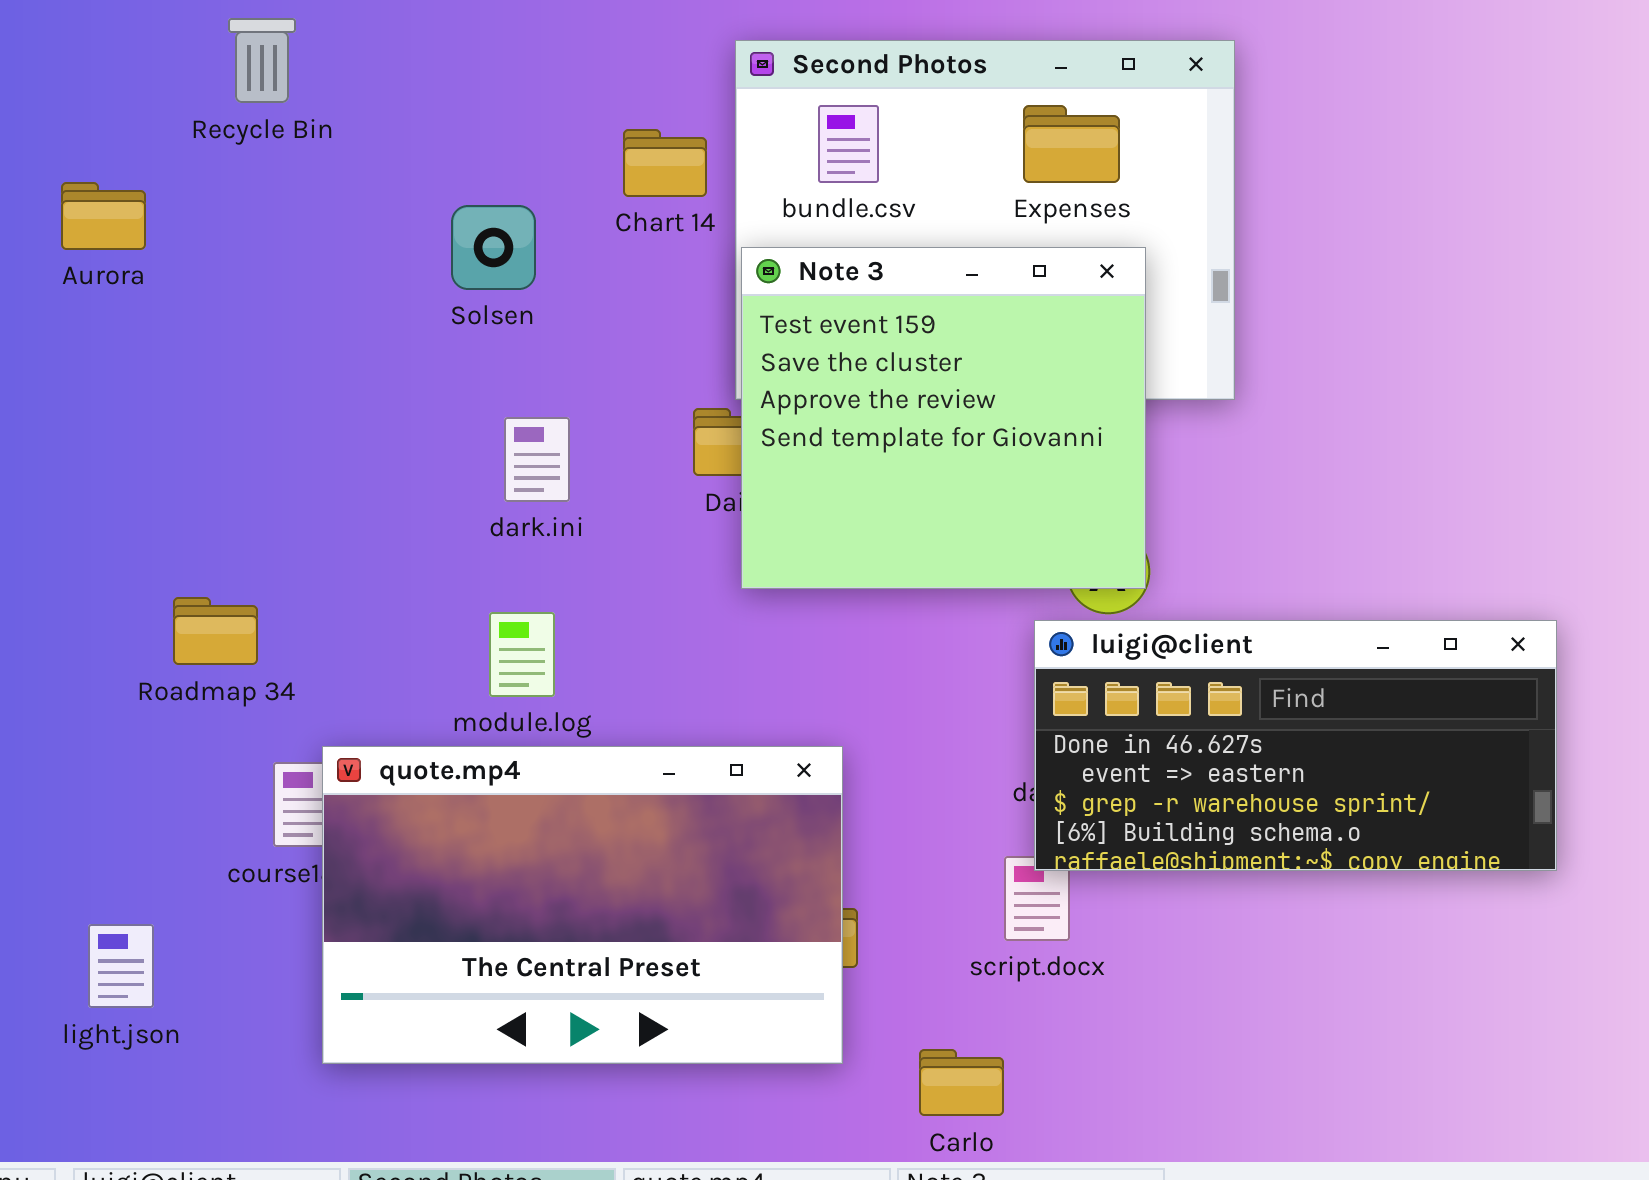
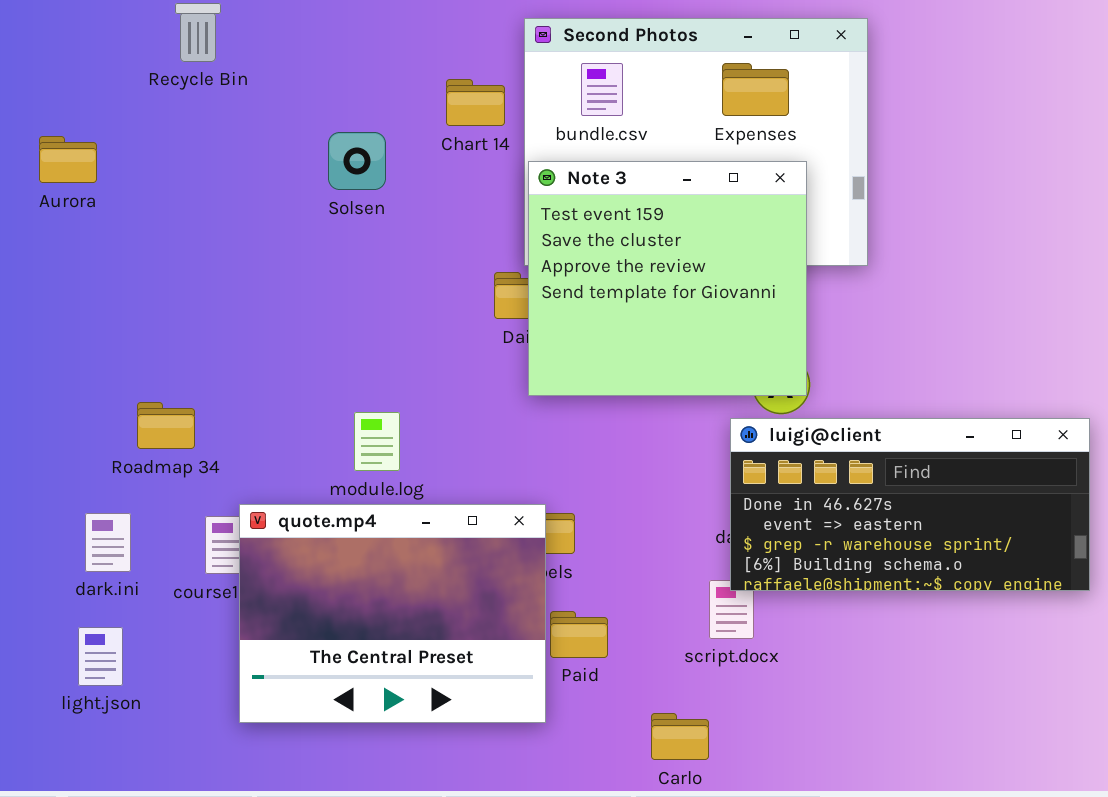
Aurora: [61,182,146,250] -> [39,136,97,183], moved
dark.ini: [504,417,570,502] -> [85,513,131,572], moved
quote.mp4: [322,746,843,1064] -> [239,504,546,723], resized

